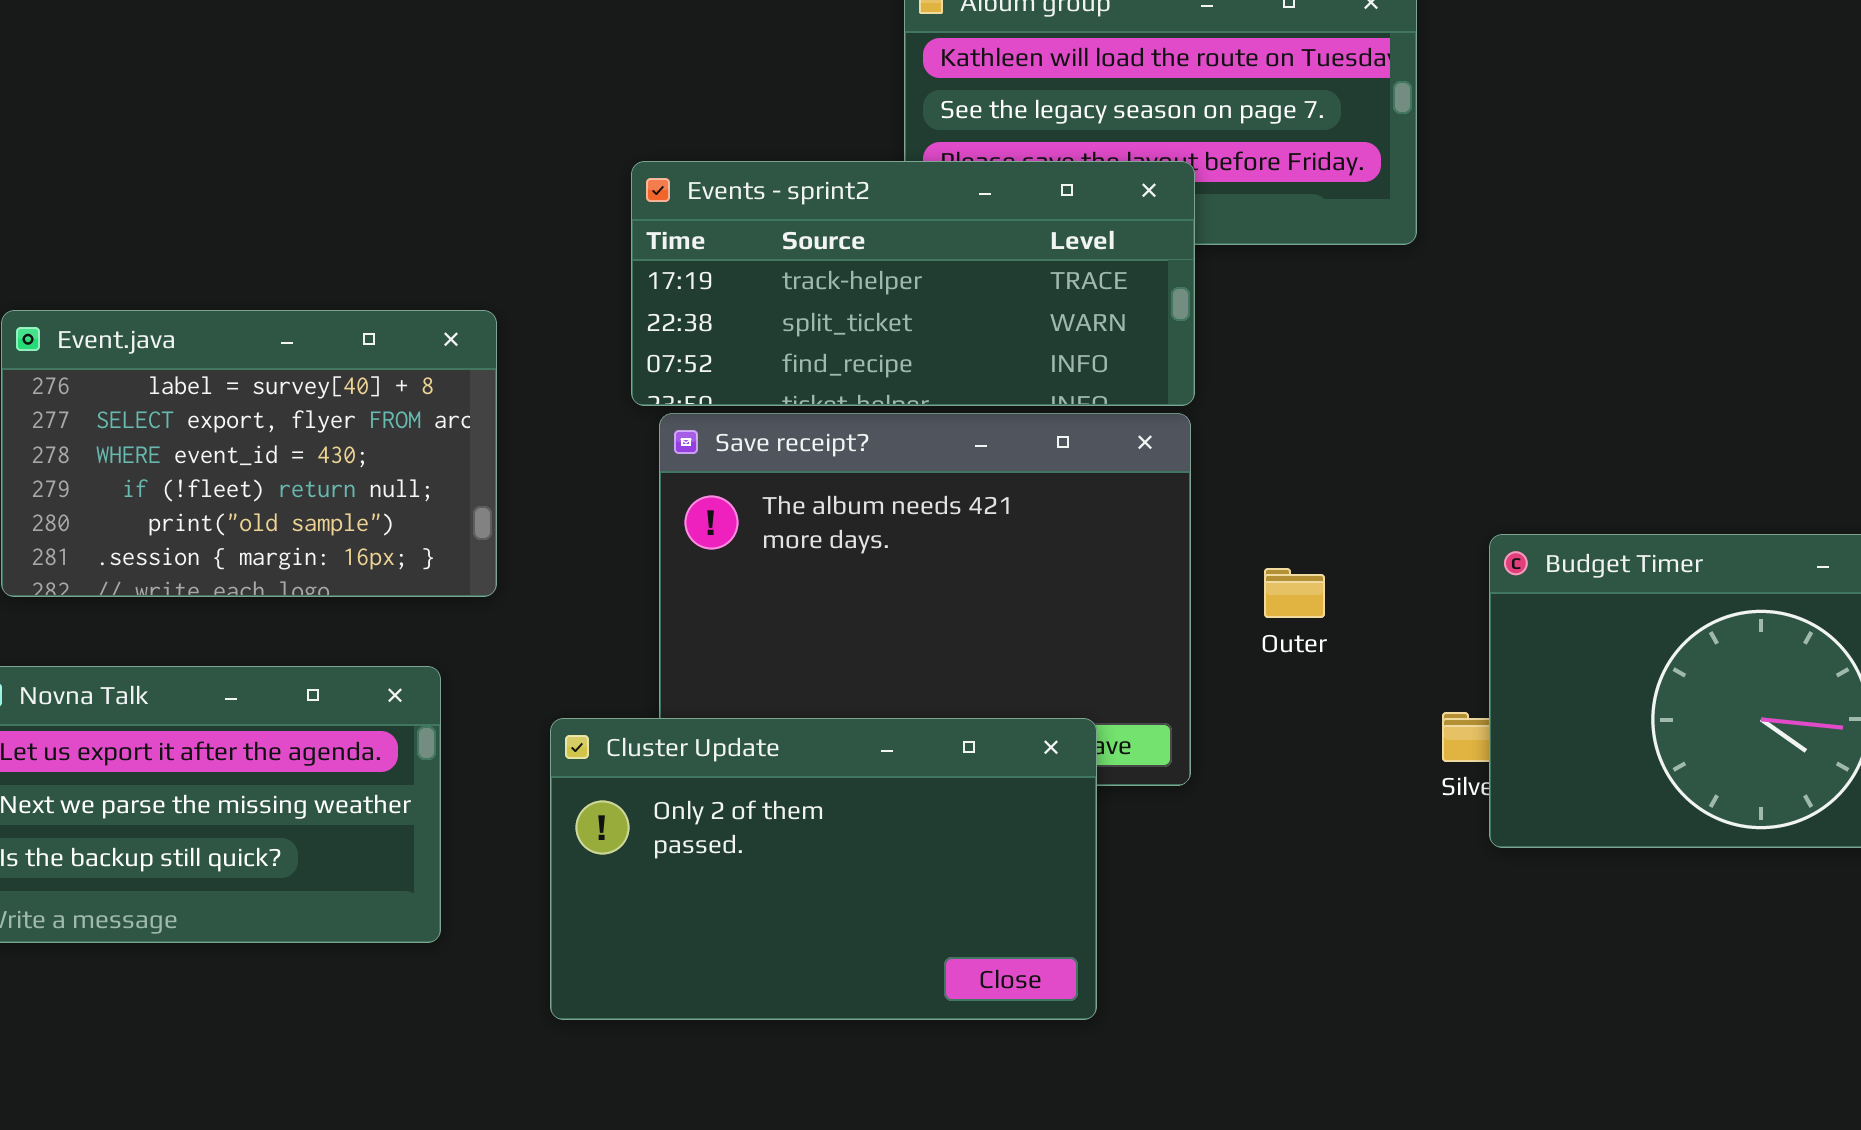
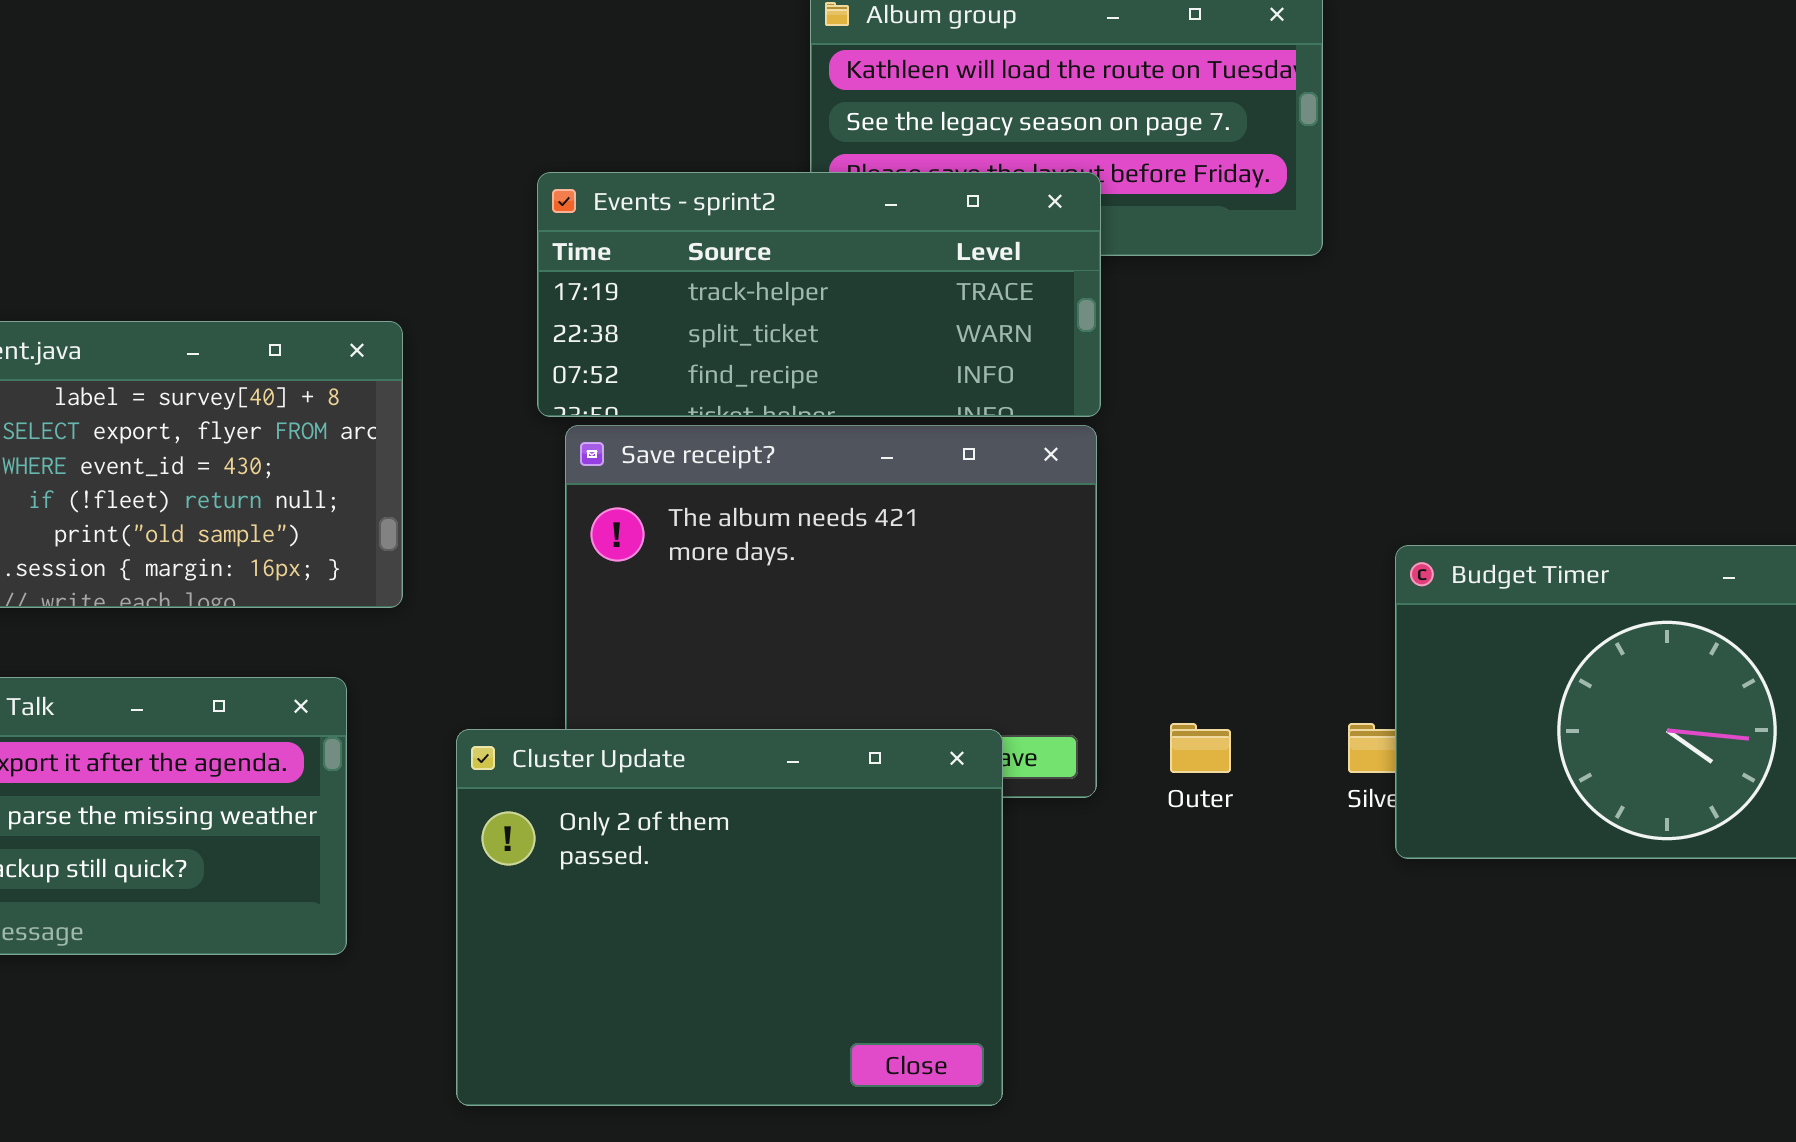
Outer: [1264,568,1325,618] -> [1170,723,1231,773], moved
Cluster Update: [550,718,1097,1020] -> [456,729,1003,1106], resized

